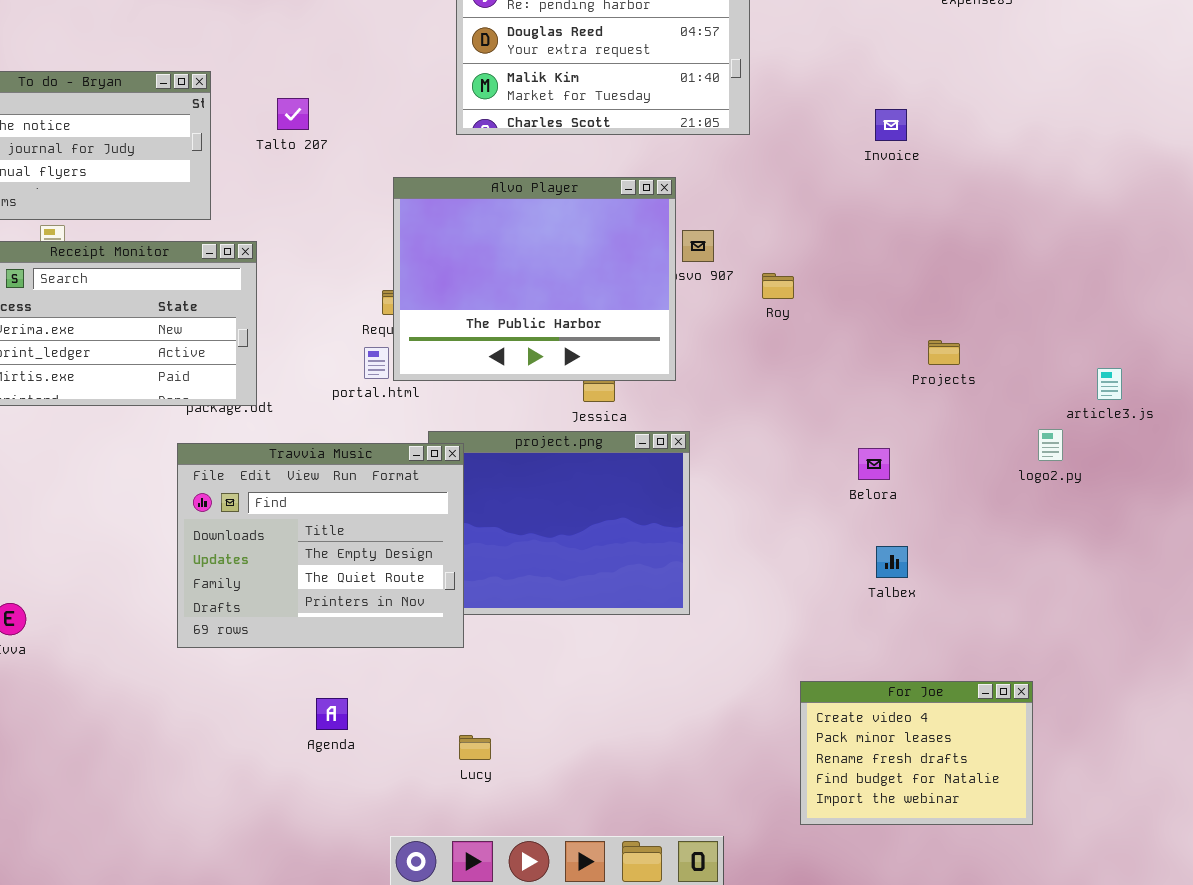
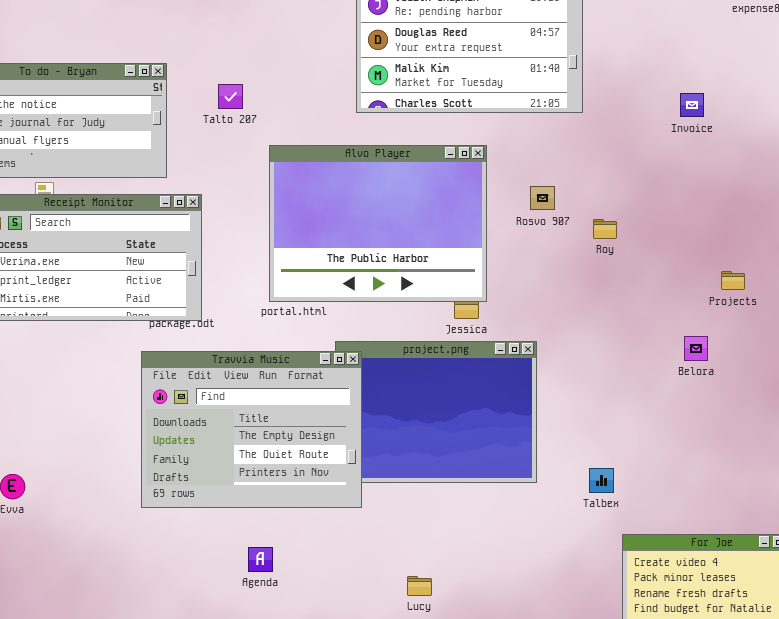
Alvo Player: [393,177,676,381] -> [269,145,487,302], moved
Belora: [858,448,890,480] -> [684,336,708,361], moved
Talbex: [876,546,908,578] -> [589,468,614,493], moved
Lucy: [459,735,491,760] -> [407,576,432,596], moved

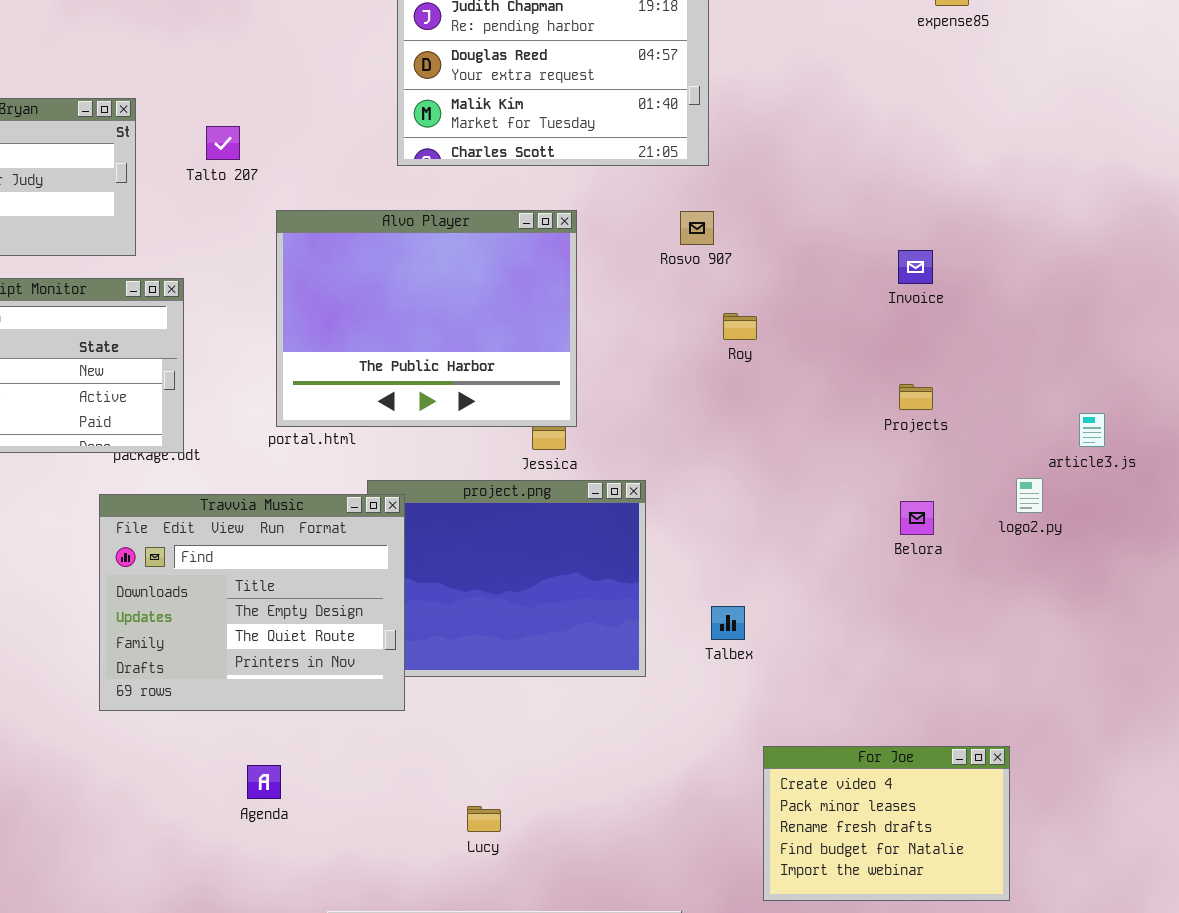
Invoice: [680,93,704,117] -> [898,250,933,284], moved
Rosvo 907: [530,186,555,210] -> [680,211,714,245], moved
Belora: [684,336,708,361] -> [900,501,934,535], moved
Talbex: [589,468,614,493] -> [711,606,745,640], moved

